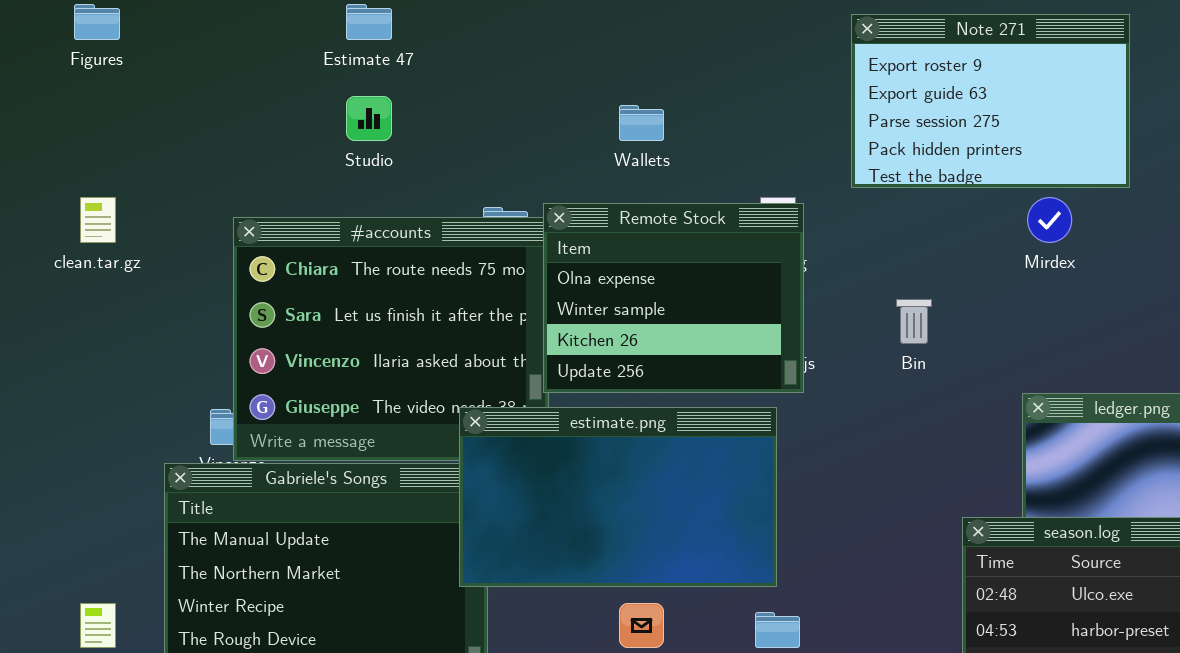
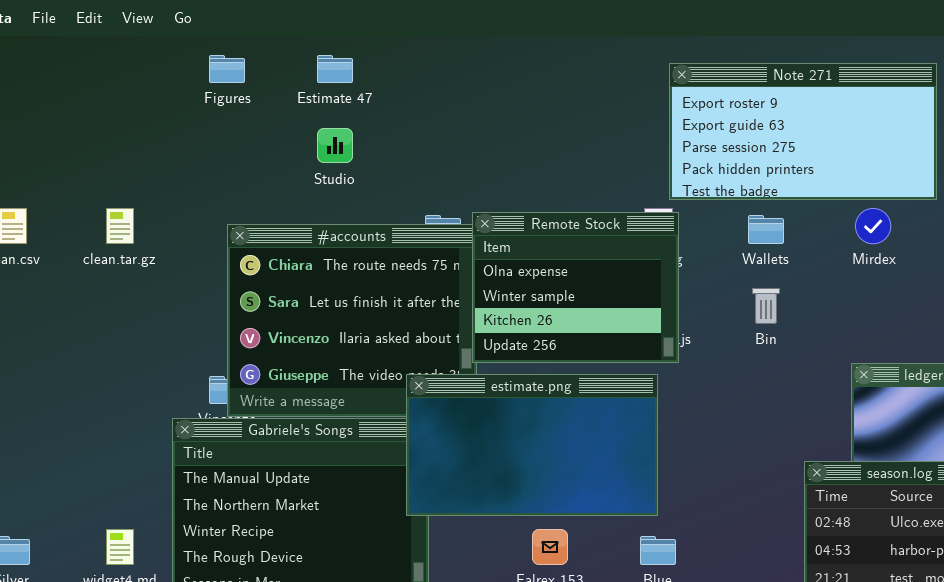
Figures: [74,4,120,40] -> [209,55,245,83], moved
Note 271: [851,14,1130,188] -> [669,63,937,200], resized
Wallets: [619,105,664,141] -> [748,215,784,244], moved

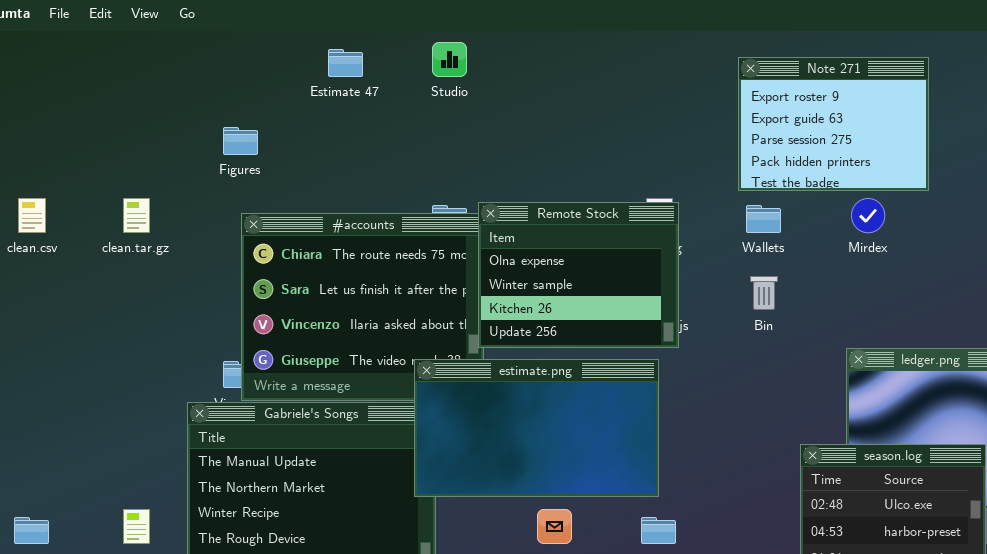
Figures: [209,55,245,83] -> [223,127,258,155], moved
Note 271: [669,63,937,200] -> [738,57,929,191], resized
Studio: [317,128,353,163] -> [432,42,467,77], moved

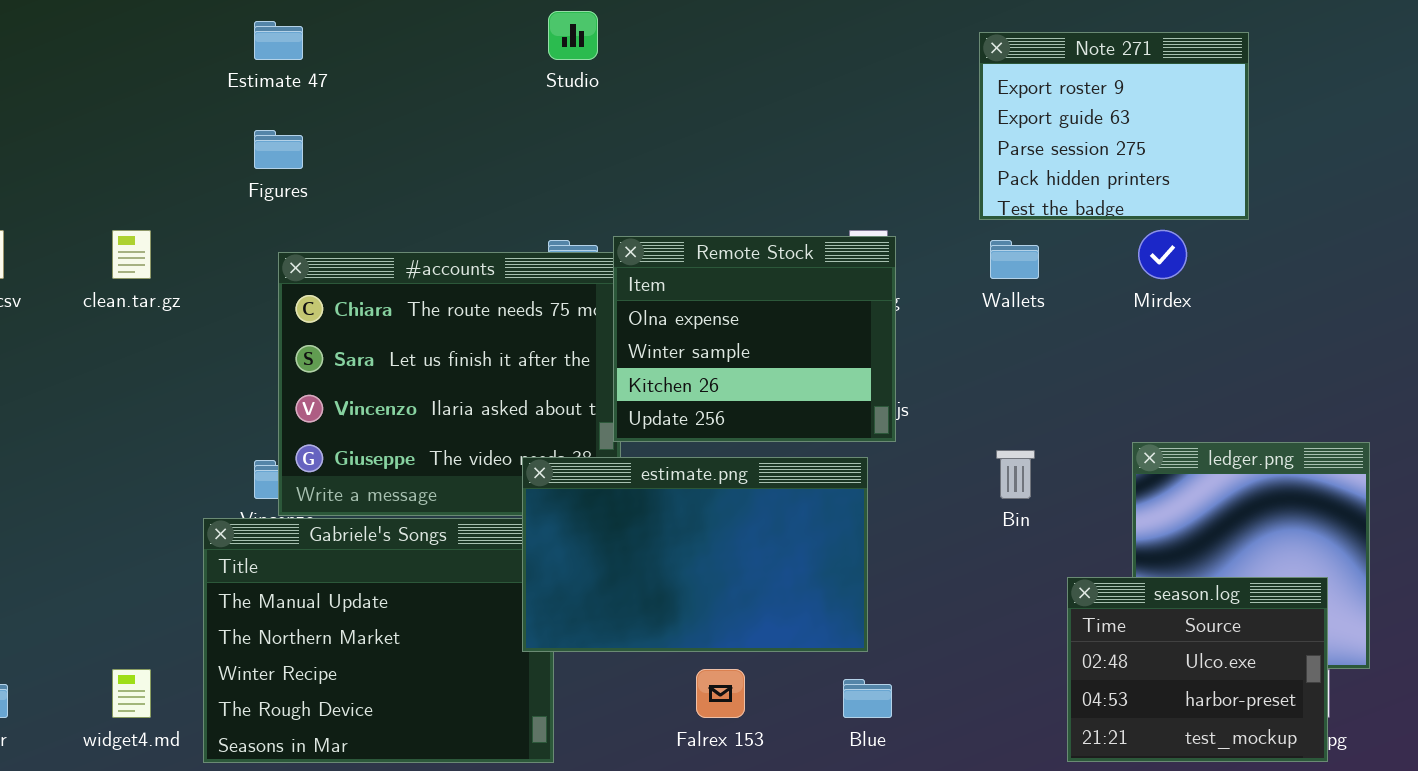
Estimate 47: [328,49,363,77] -> [254,21,303,60], moved
Bin: [750,276,778,310] -> [996,450,1035,499], moved

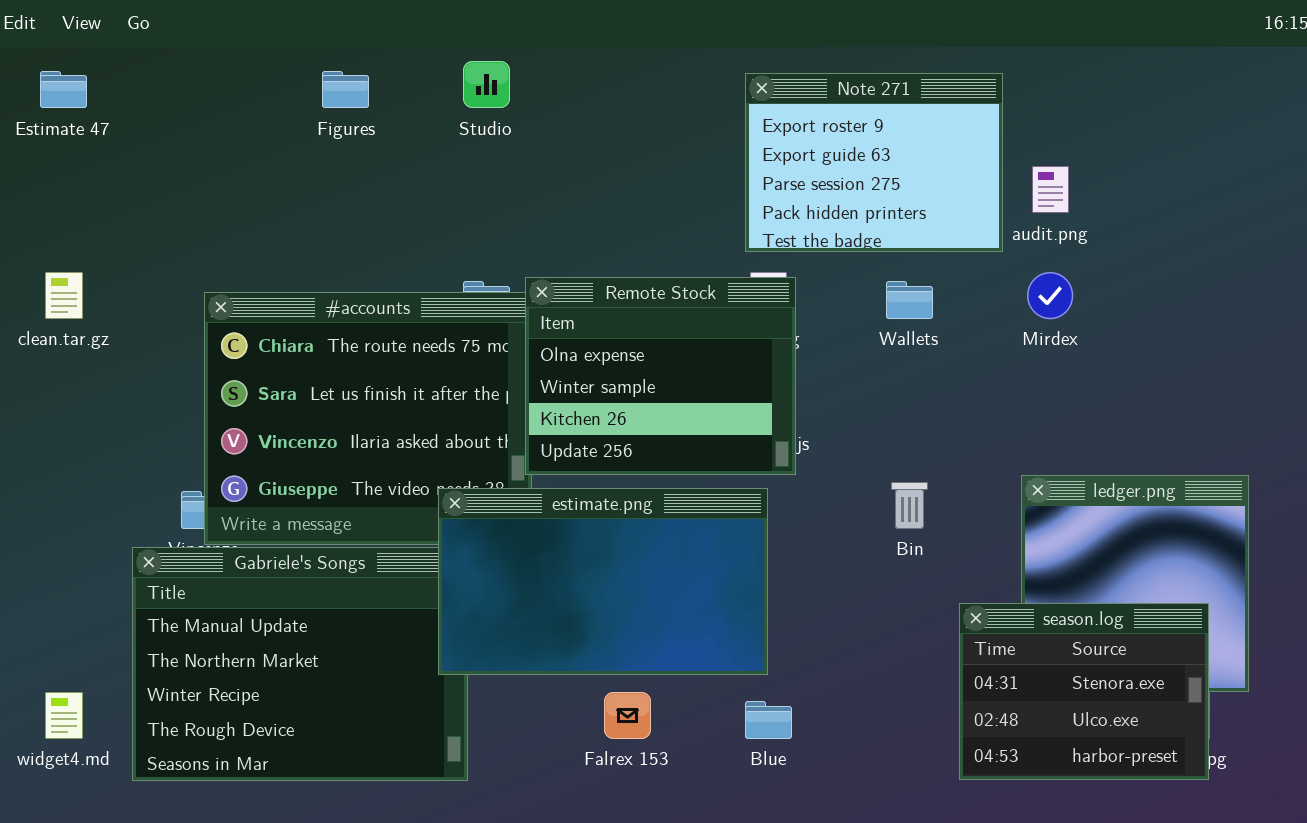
Estimate 47: [254,21,303,60] -> [40,71,87,108], moved
Note 271: [979,32,1249,220] -> [745,73,1003,252], moved
Figures: [254,130,303,169] -> [322,71,369,108], moved
season.log: [1067,577,1328,762] -> [959,603,1209,780], scrolled up 1 row

